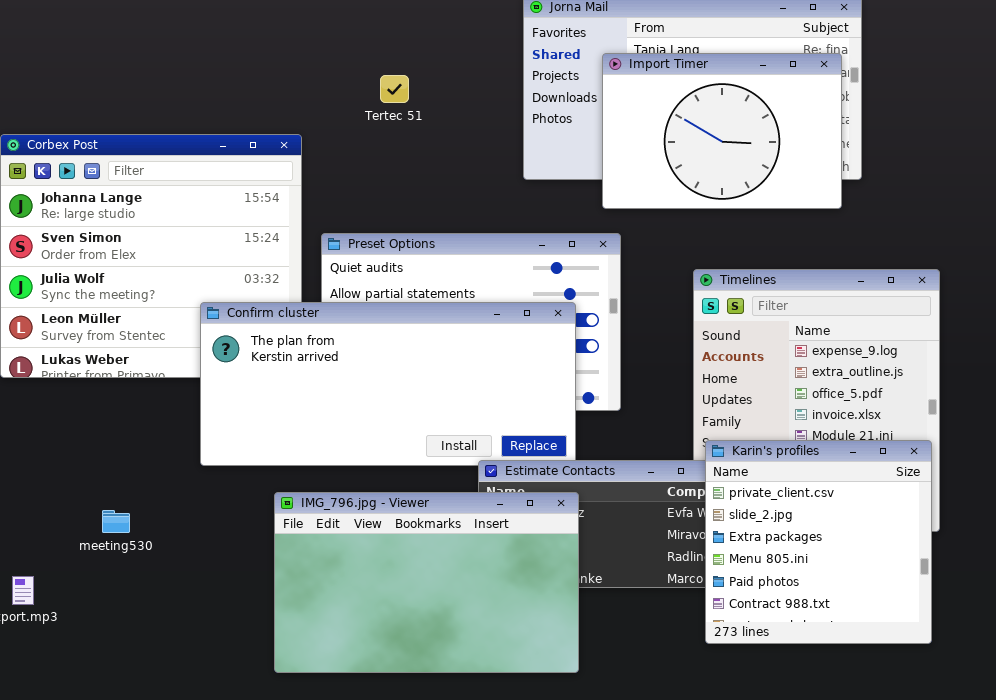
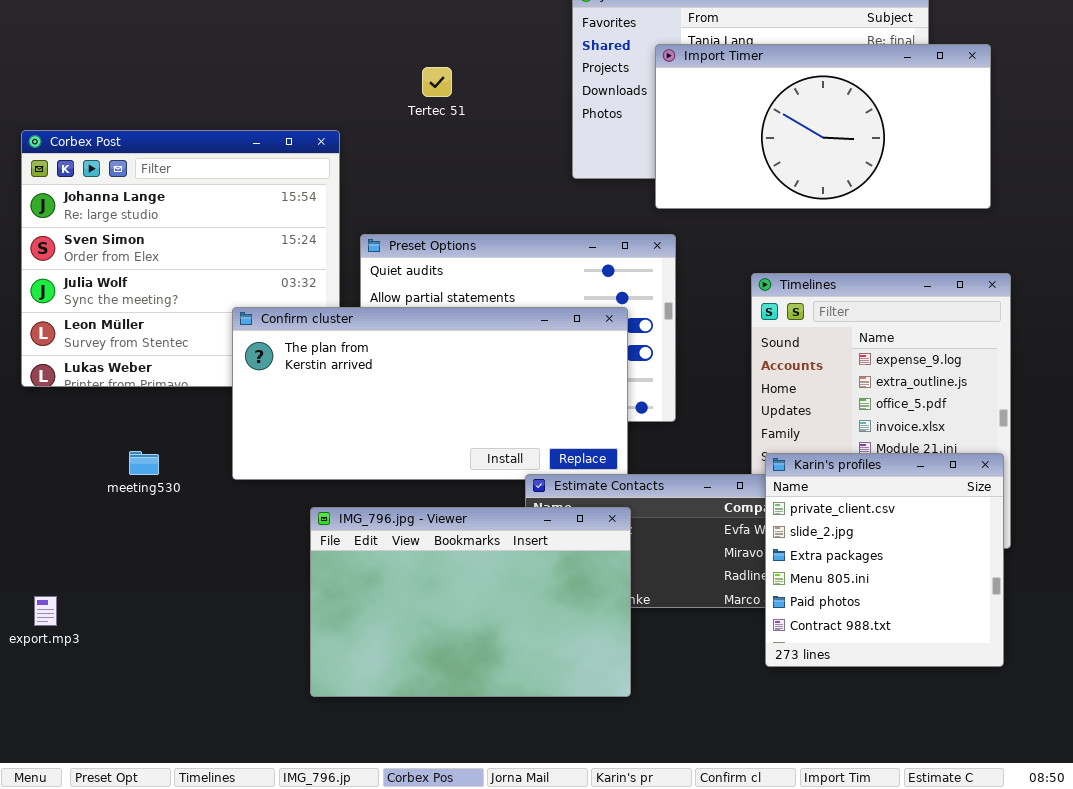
Import Timer: [602,53,842,209] -> [655,44,991,209], resized
meeting530: [102,510,130,533] -> [129,451,159,475], moved

